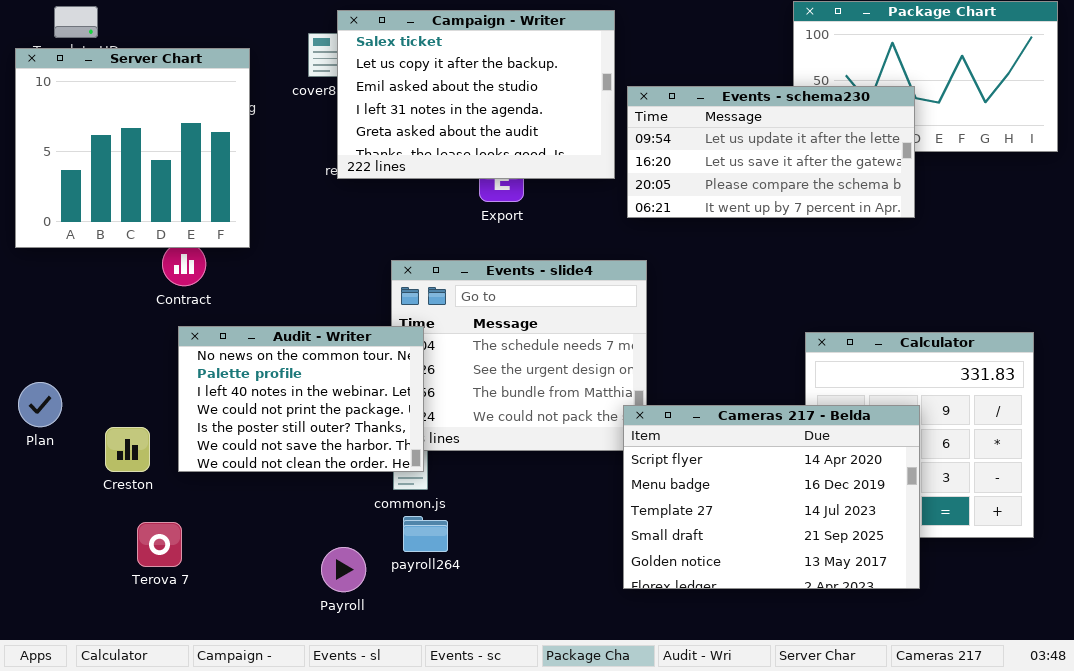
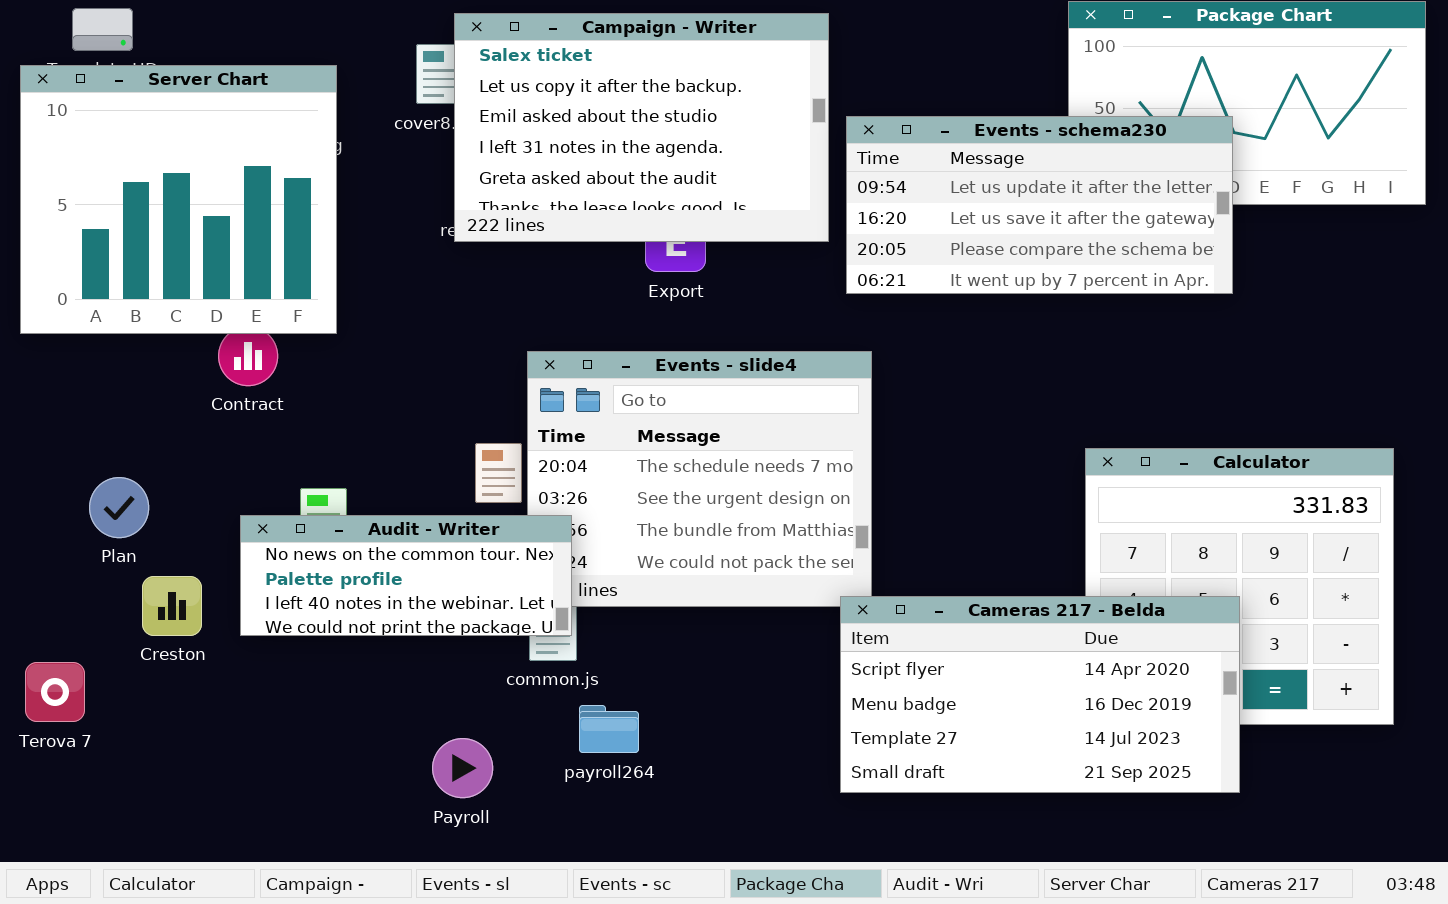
Audit - Writer: [178,326,424,472] -> [240,515,572,636], resized
Plan: [18,382,62,427] -> [89,477,149,538], moved
Cameras 217 - Belda: [623,405,920,589] -> [840,596,1240,793], resized
payroll264: [403,516,448,552] -> [579,705,639,753], moved
Terova 7: [137,522,182,567] -> [25,662,85,722], moved

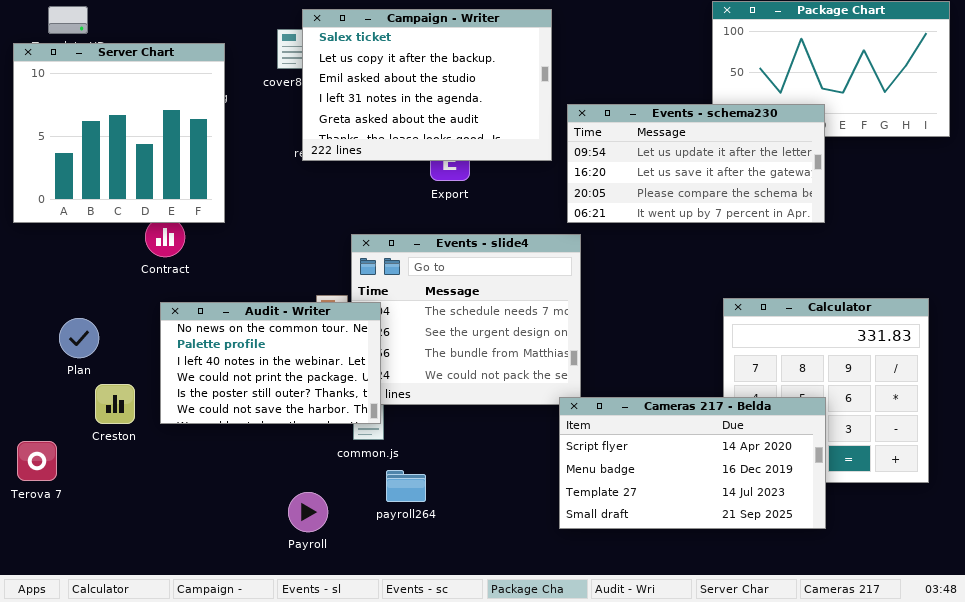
Events - schema230: [846,116,1233,294] -> [567,104,825,223], moved
Audit - Writer: [240,515,572,636] -> [160,302,381,424], resized

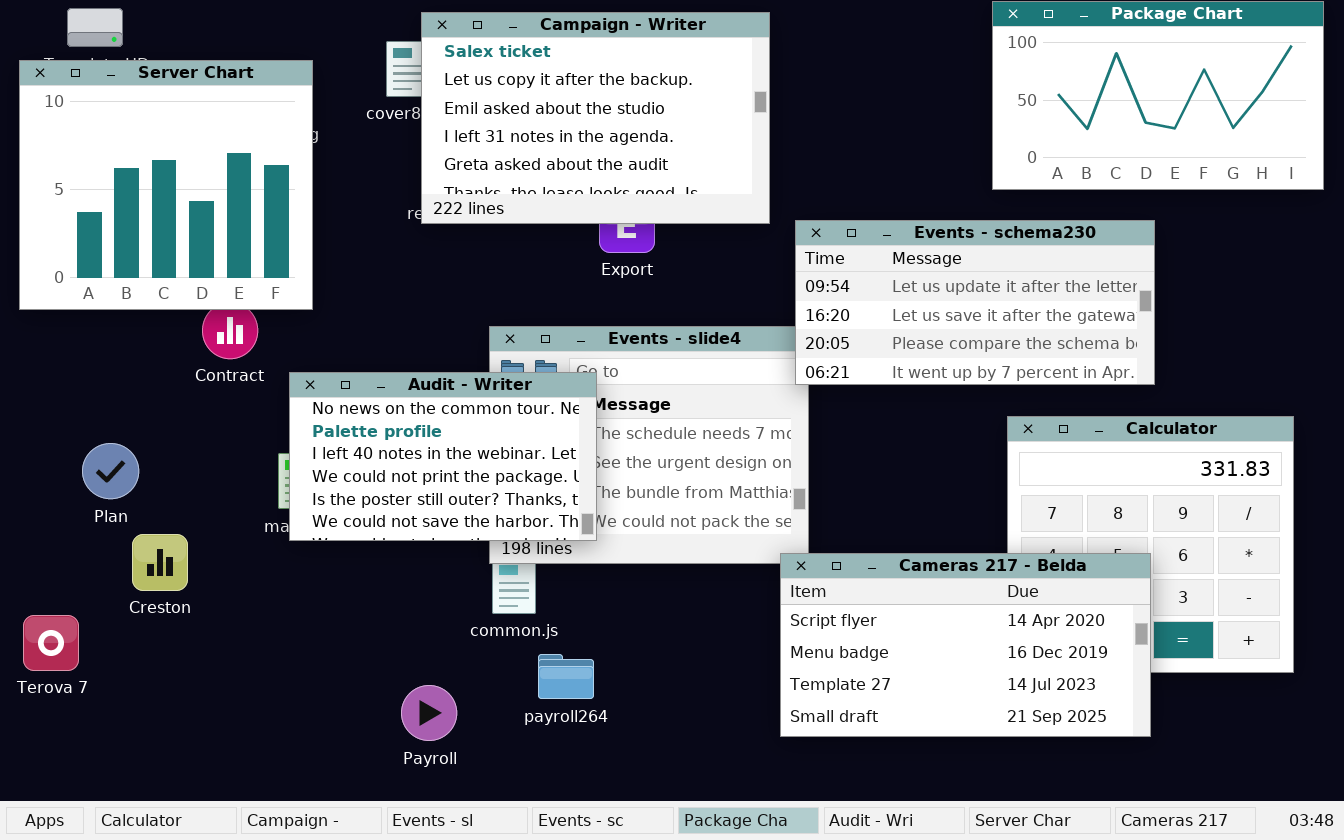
Events - schema230: [567,104,825,223] -> [795,220,1155,385], moved
Audit - Writer: [160,302,381,424] -> [289,372,597,541], moved

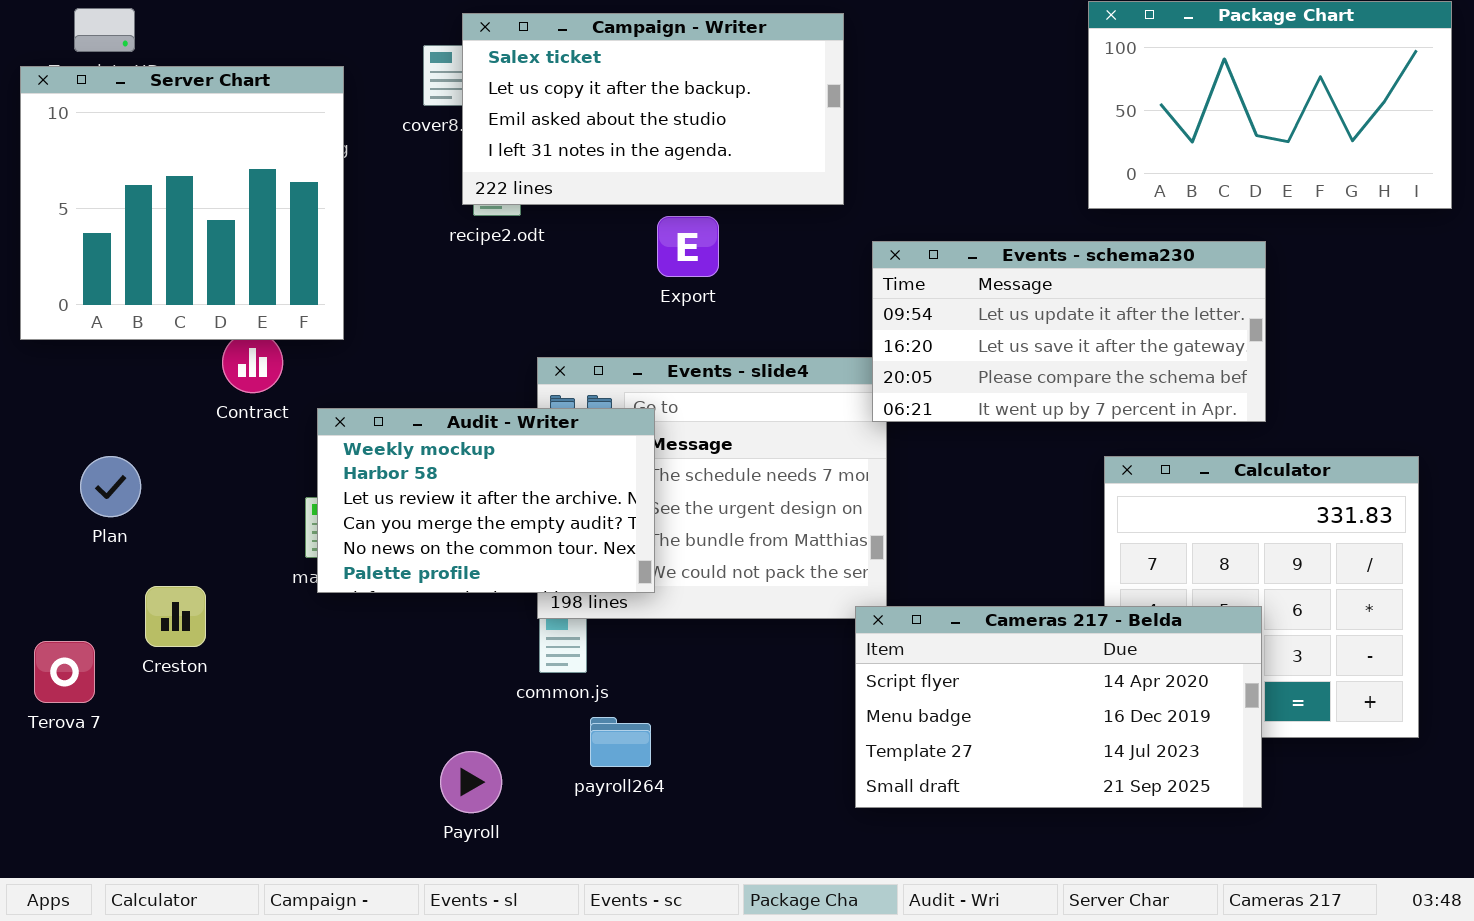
Campaign - Writer: [421,12,770,224] -> [462,13,844,205], resized
Audit - Writer: [289,372,597,541] -> [317,408,655,593], scrolled up 4 rows
Plan: [82,443,139,499] -> [80,456,141,517], moved
Terova 7: [23,615,79,671] -> [34,641,95,703], moved

